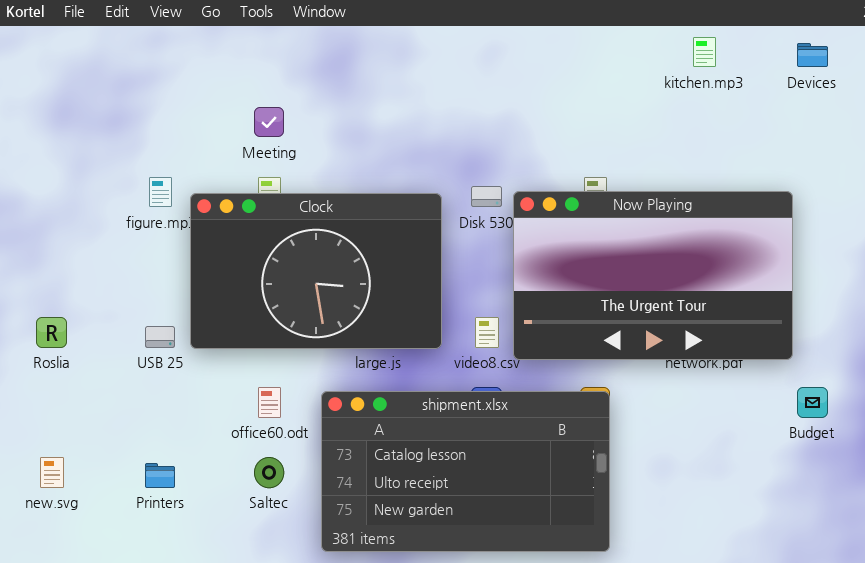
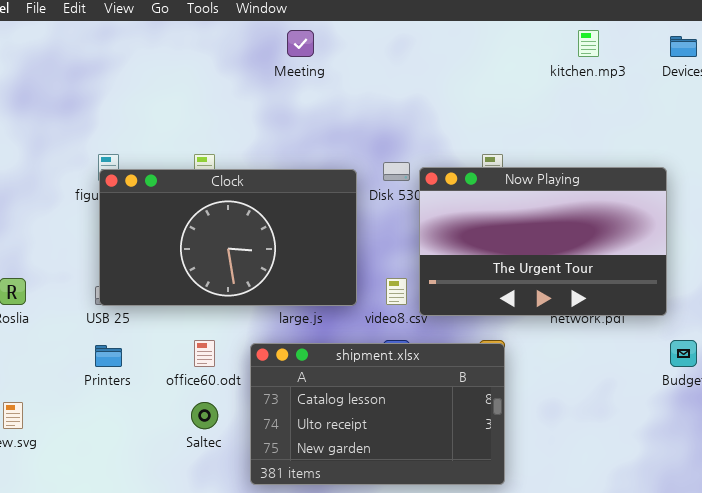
Meeting: [254,107,284,137] -> [287,30,314,57], moved
Clock: [190,193,442,349] -> [99,169,357,306], resized
Printers: [145,463,175,488] -> [95,345,122,367], moved

